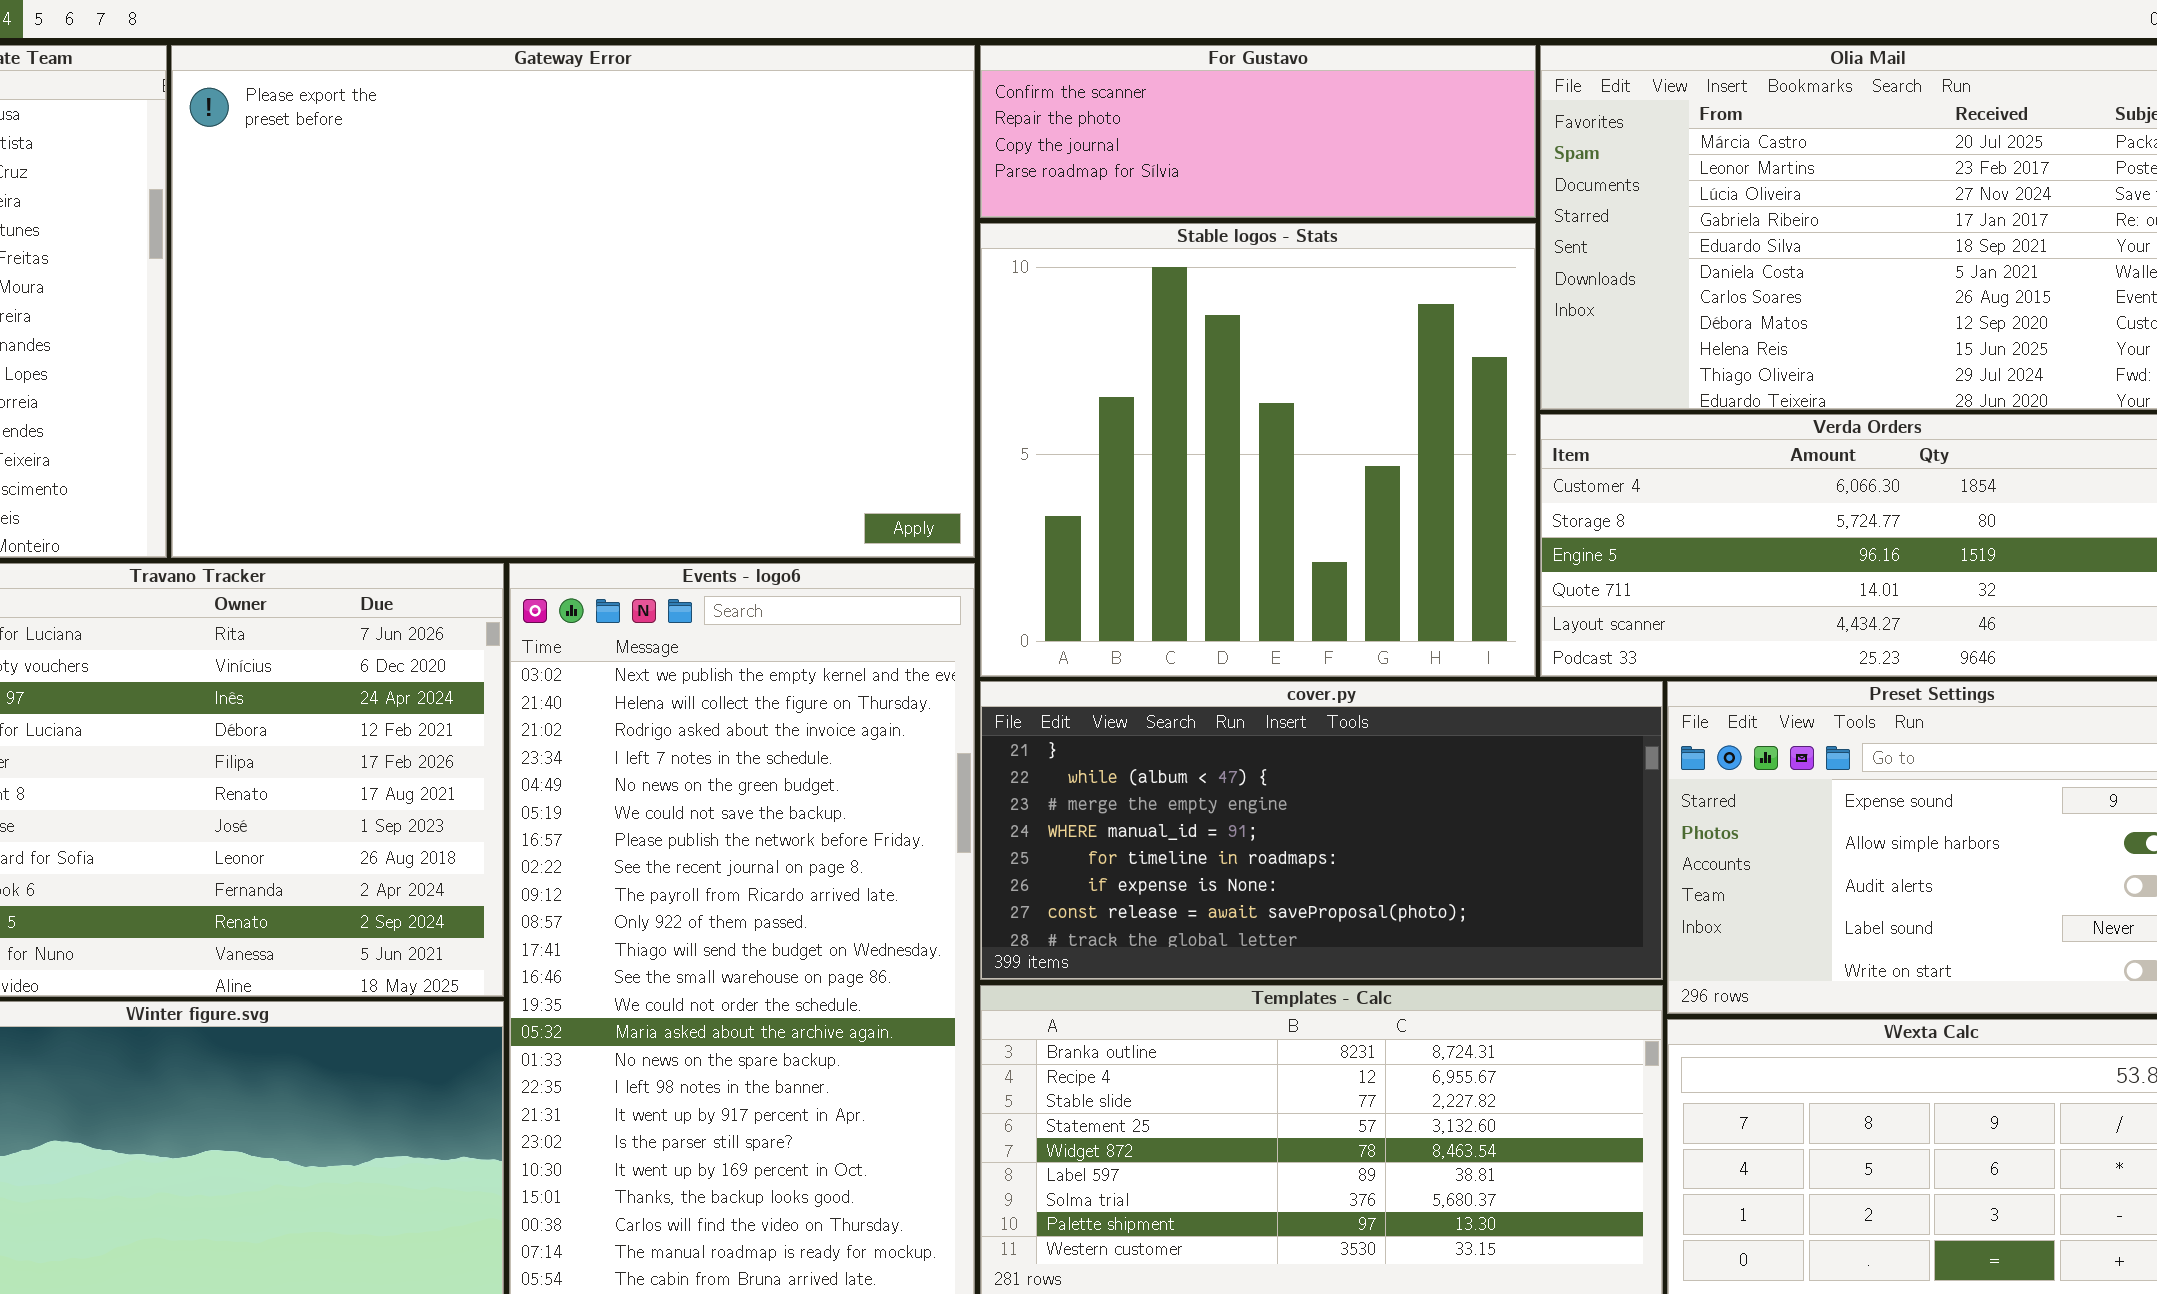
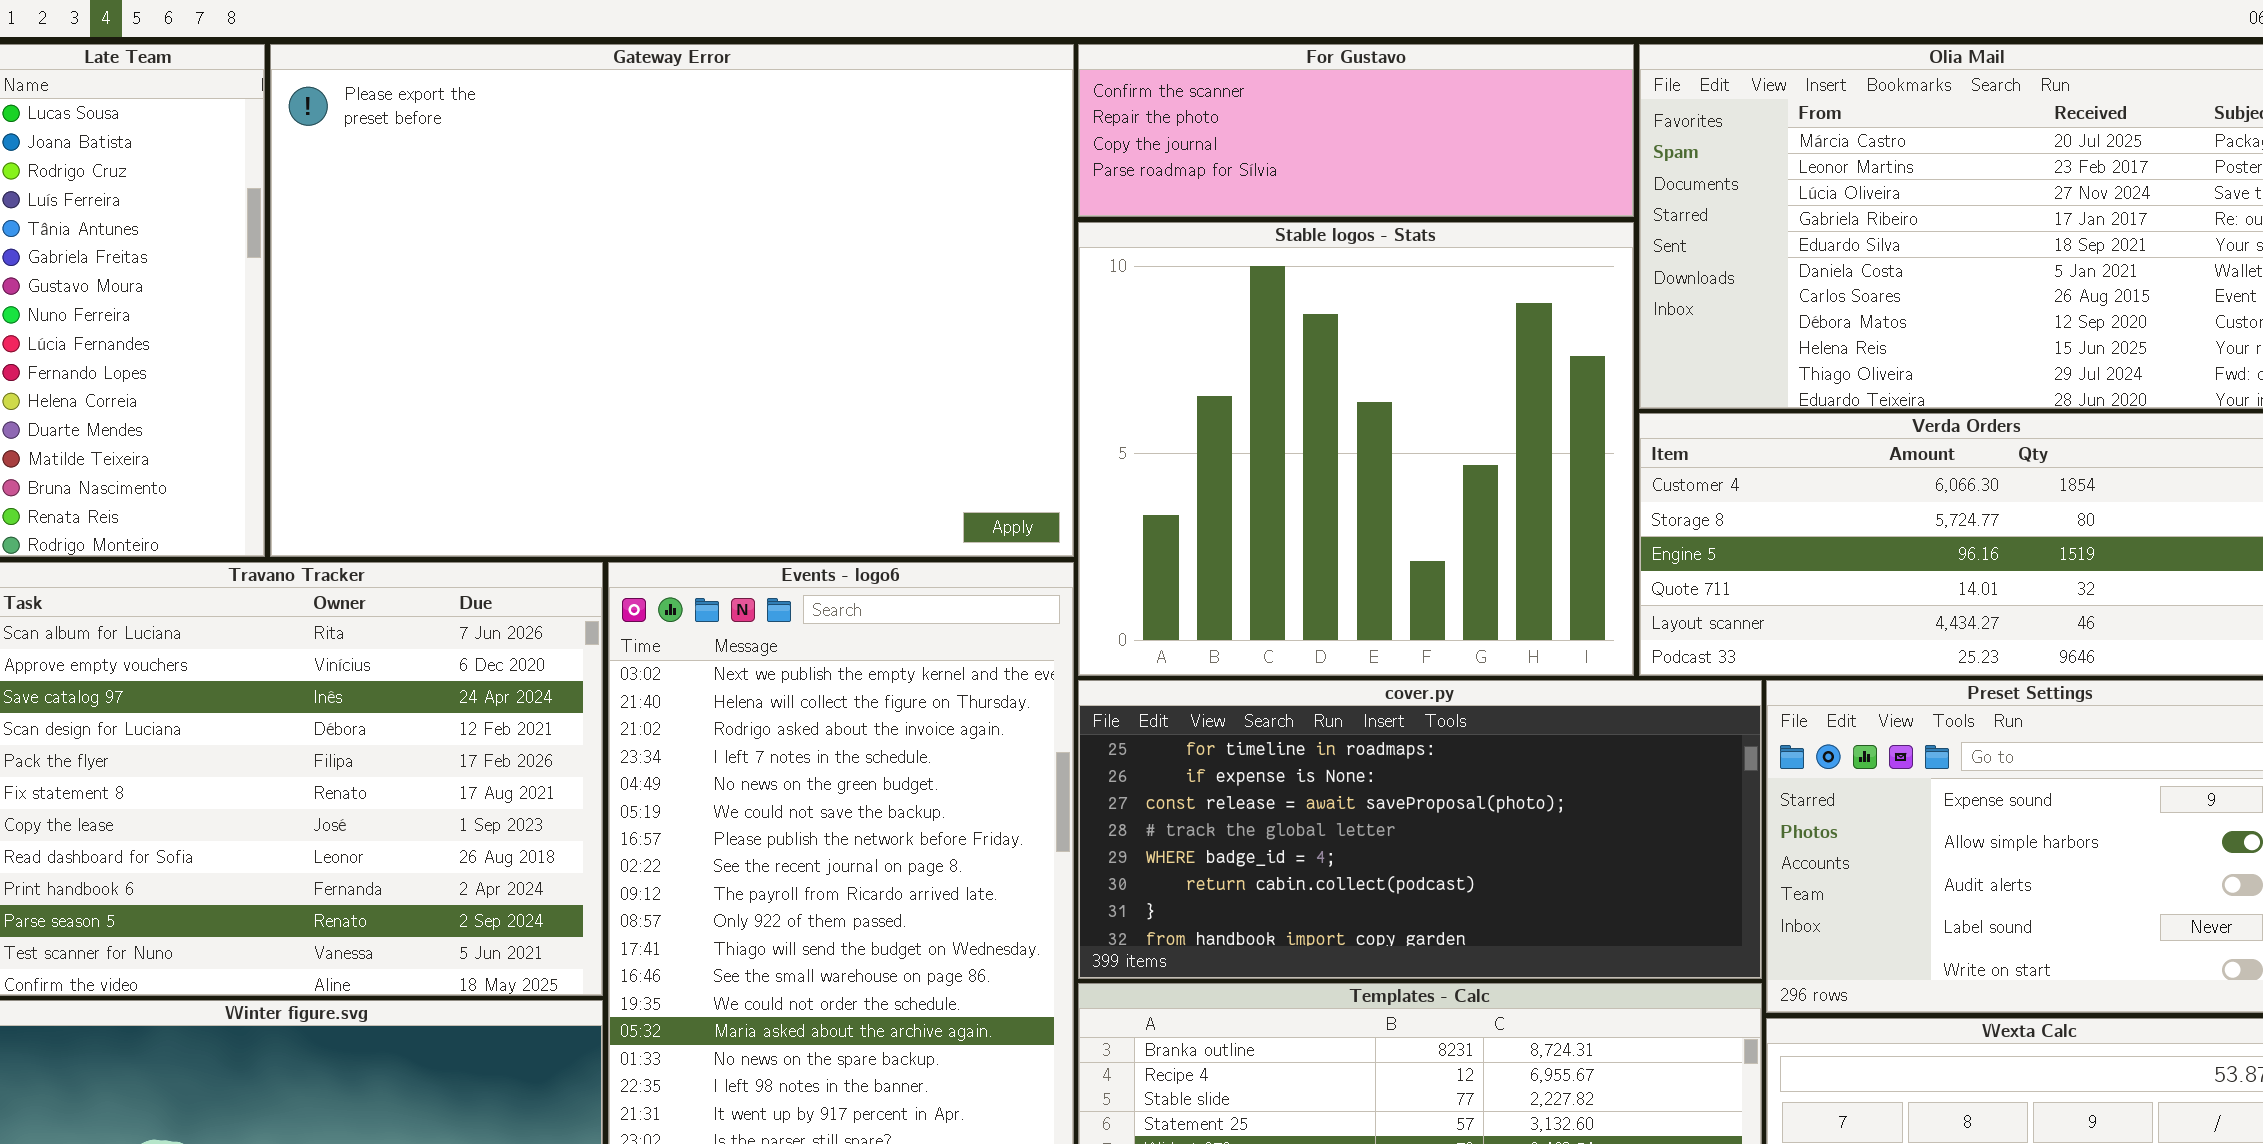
cover.py: [980,681,1663,980] -> [1078,680,1762,979], scrolled down 4 rows

